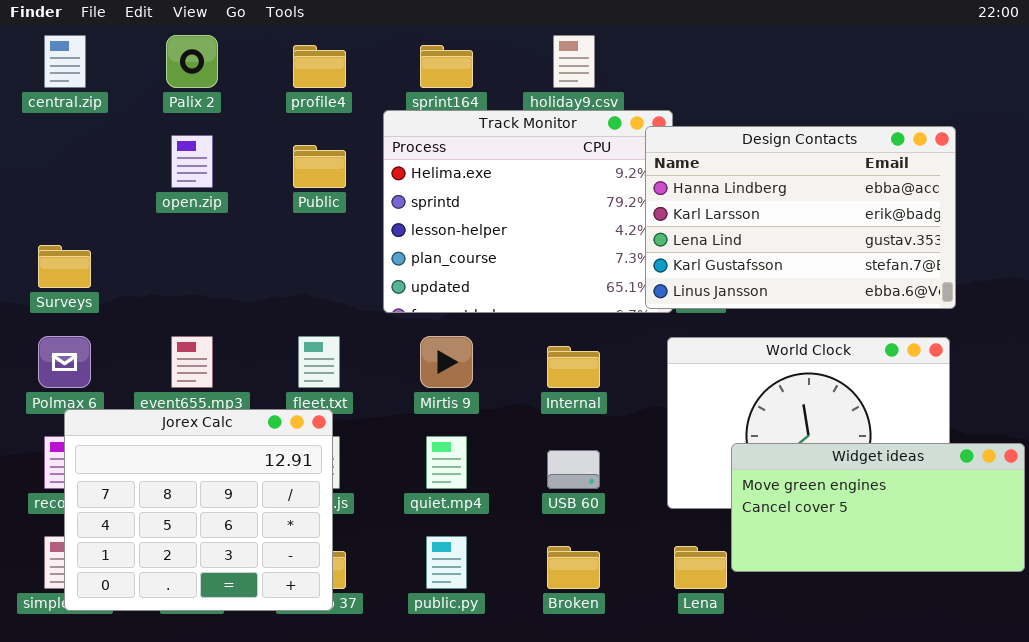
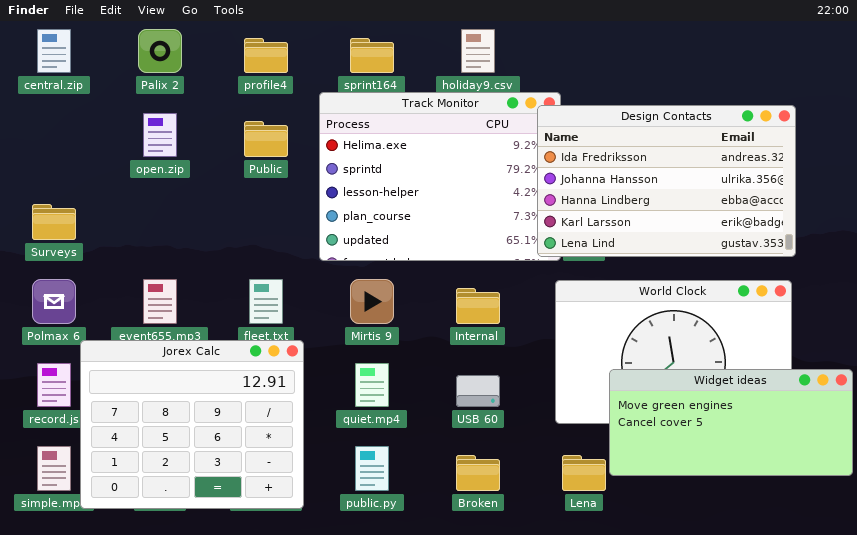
Design Contacts: [645,126,956,309] -> [537,105,796,257], scrolled up 2 rows
Jorex Calc: [64,409,333,611] -> [80,340,304,509], moved

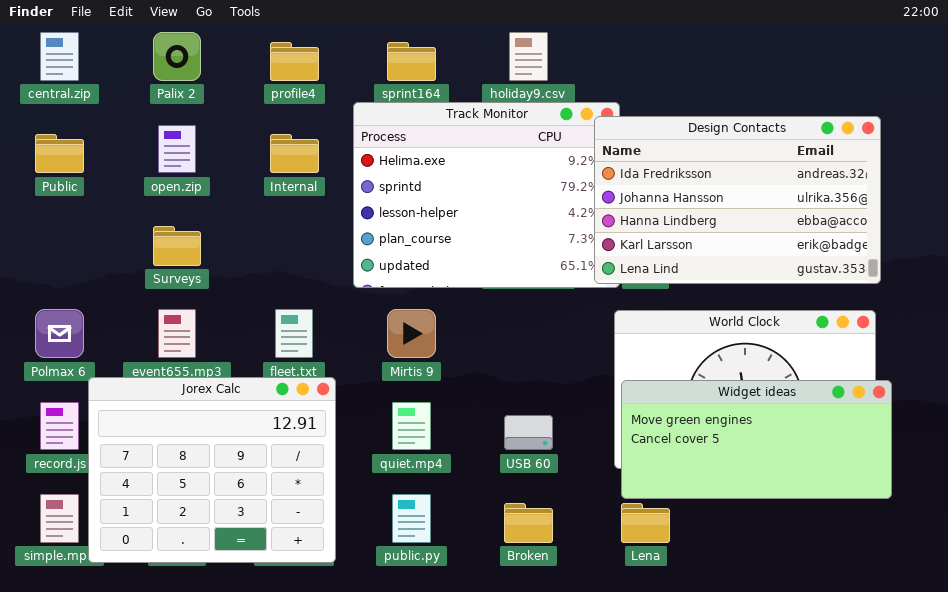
Public: [244,121,288,157] -> [35,134,84,173], moved
Surveys: [32,204,76,240] -> [153,226,201,266], moved
Internal: [456,288,500,324] -> [270,134,319,173], moved
Widget ideas: [609,369,853,476] -> [621,380,892,499], moved

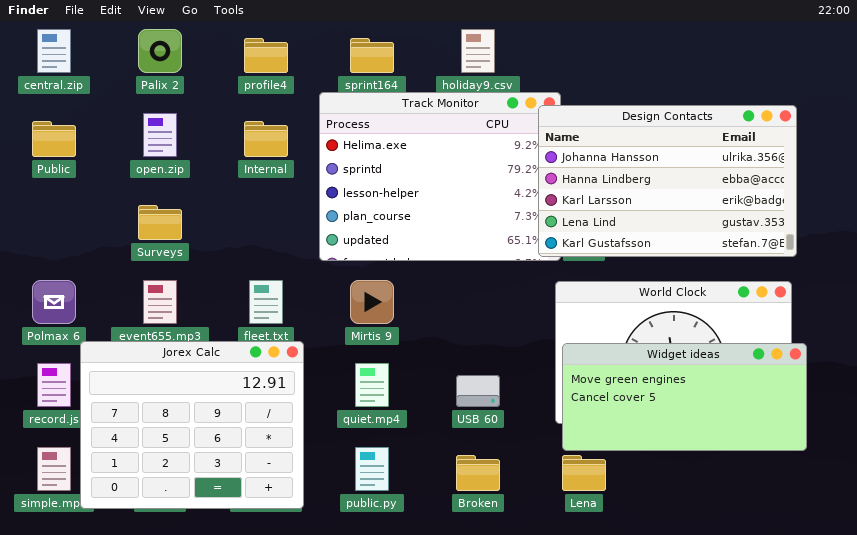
Design Contacts: [594,116,881,284] -> [538,105,797,257], scrolled down 1 row

